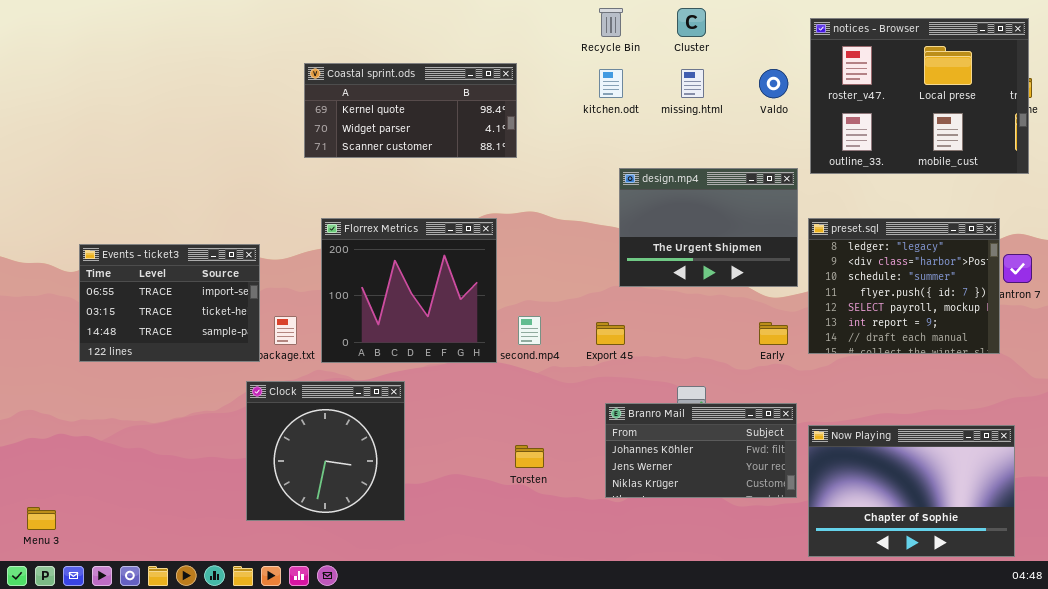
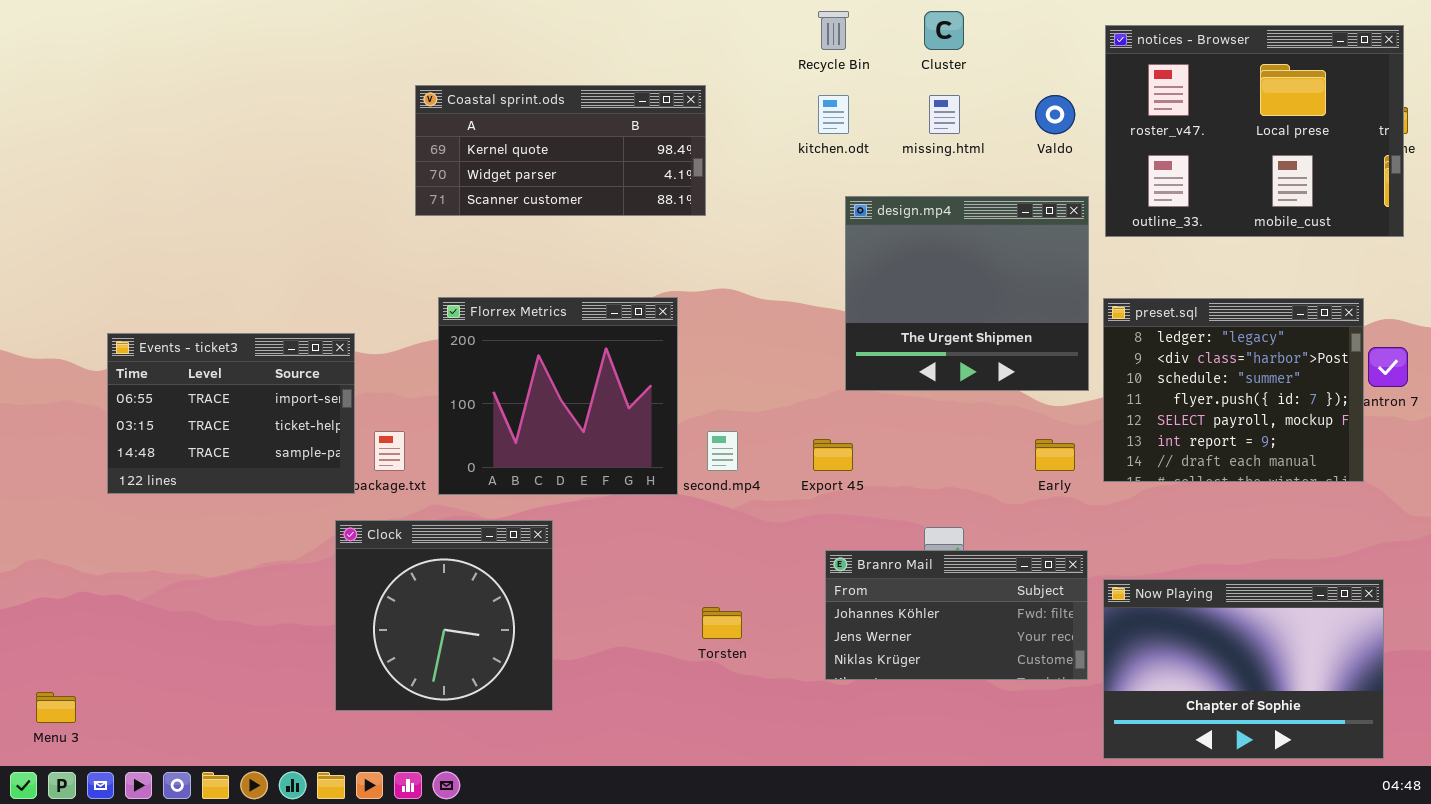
design.mp4: [619,168,798,287] -> [845,196,1089,391], resized

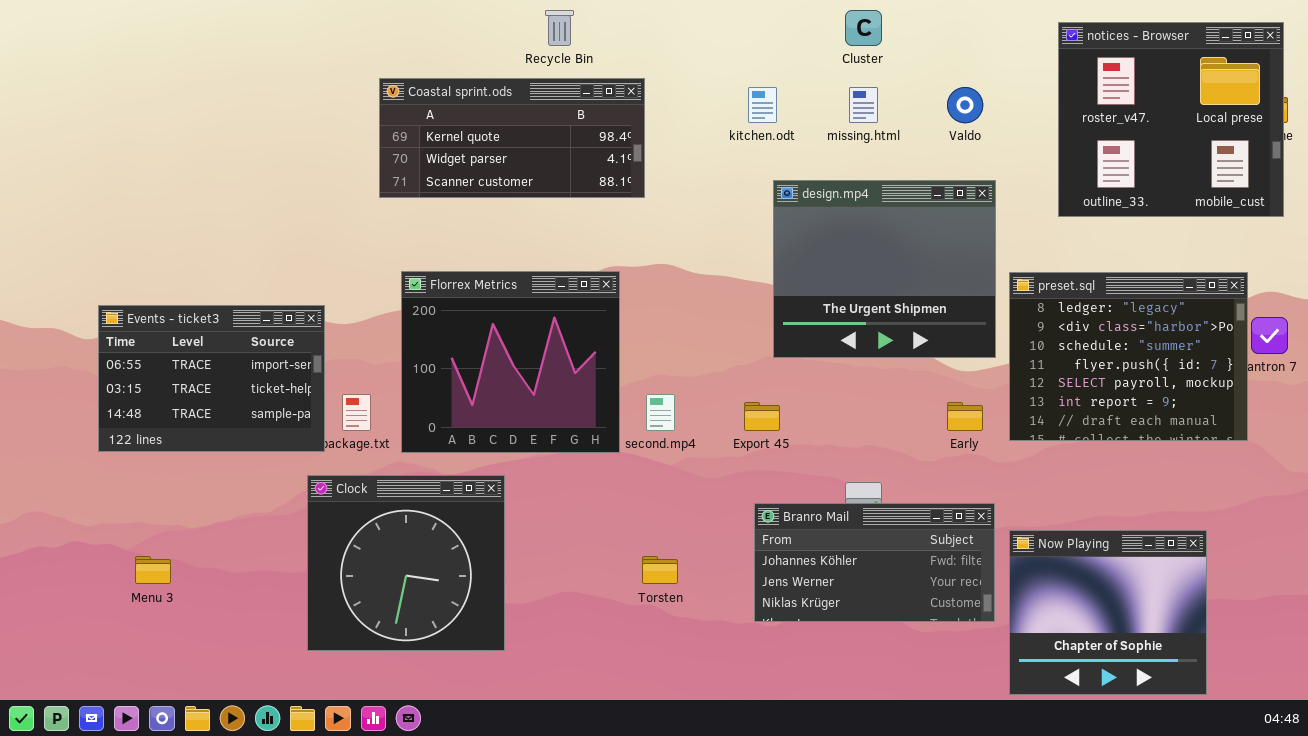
Recycle Bin: [818,11,849,50] -> [545,10,574,46], moved
notices - Browser: [1105,25,1404,237] -> [1058,22,1284,217], resized
Now Playing: [1103,579,1384,759] -> [1009,530,1207,695], resized
Menu 3: [36,692,76,723] -> [135,556,171,584], moved

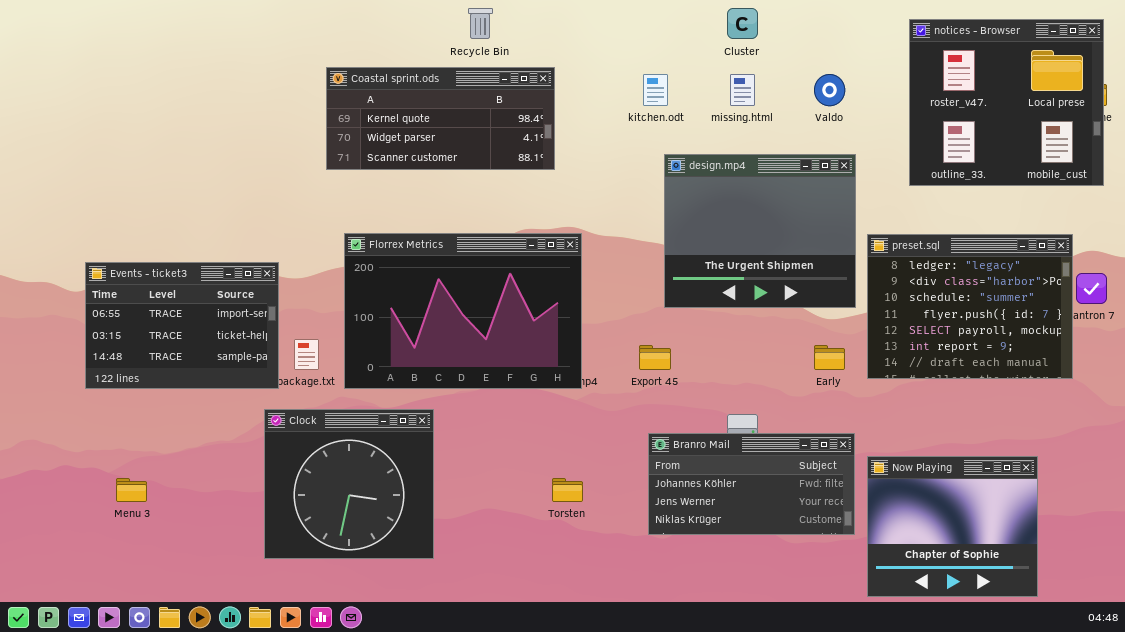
Florrex Metrics: [401,271,620,453] -> [344,233,582,389], resized

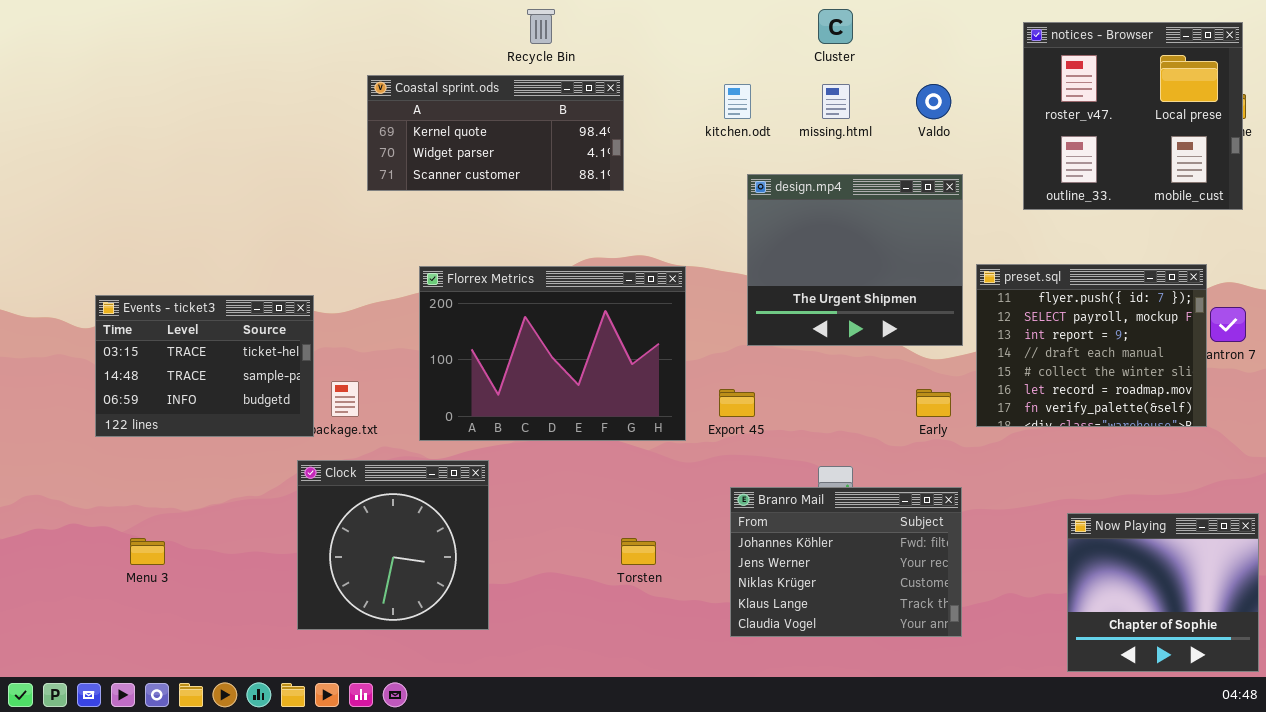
Florrex Metrics: [344,233,582,389] -> [419,266,686,441], moved
preset.sql: [867,234,1073,379] -> [976,264,1207,427], scrolled down 3 rows
Events - ticket3: [85,262,279,389] -> [95,295,314,437], scrolled down 1 row
Branro Mail: [648,433,855,535] -> [730,487,962,637], resized
Now Playing: [867,456,1038,597] -> [1067,513,1259,672], moved

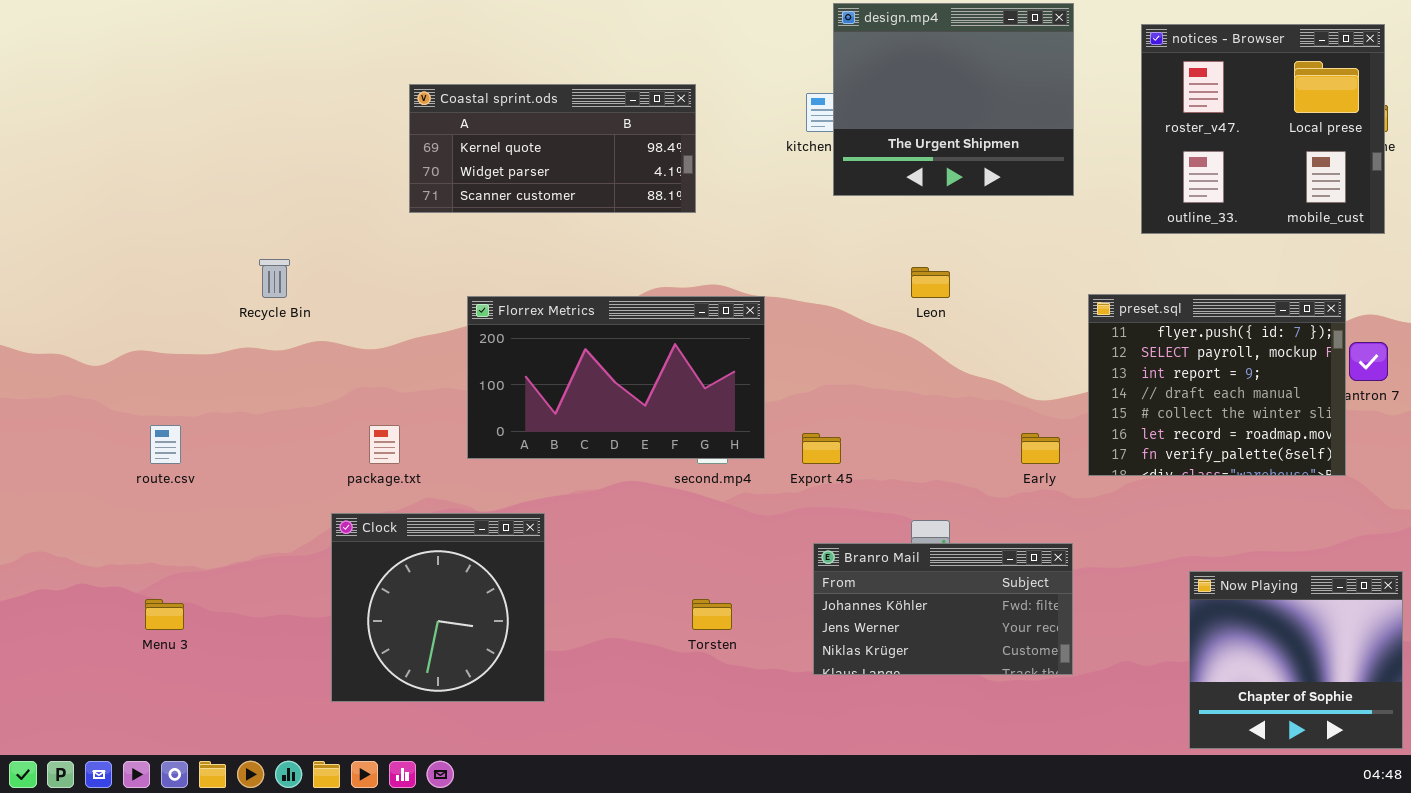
Recycle Bin: [527,9,555,44] -> [259,259,290,298], moved
design.mp4: [747,174,963,346] -> [833,3,1074,196], moved
Florrex Metrics: [419,266,686,441] -> [467,296,765,459], resized
Events - ticket3: [95,295,314,437] -> none, closed
Branro Mail: [730,487,962,637] -> [813,543,1073,675], resized

